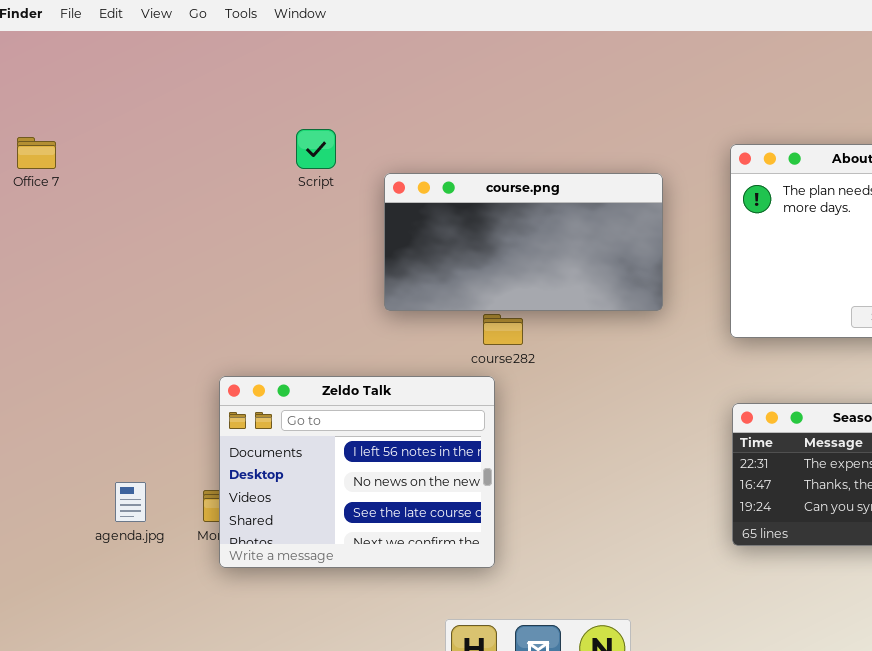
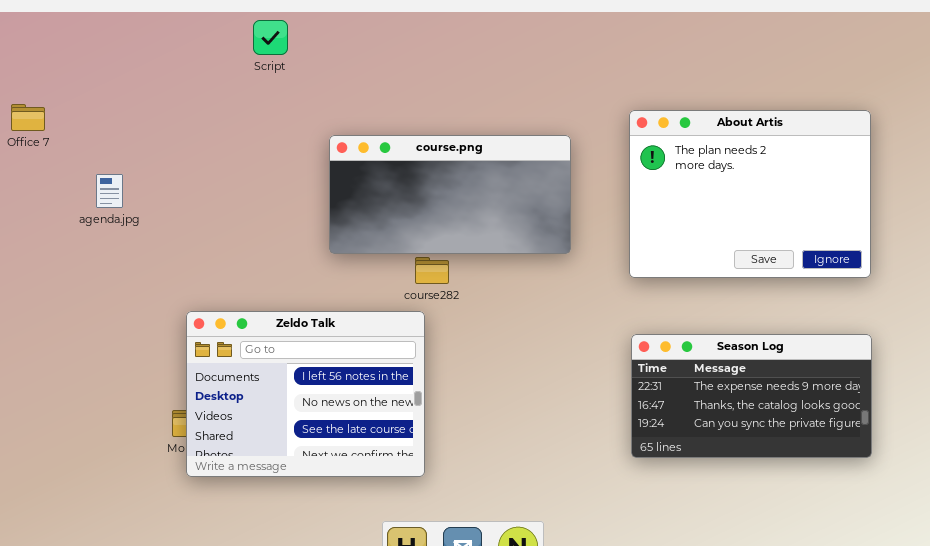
Script: [296,129,336,169] -> [253,20,288,55], moved
agenda.jpg: [115,482,146,522] -> [96,174,123,208], moved

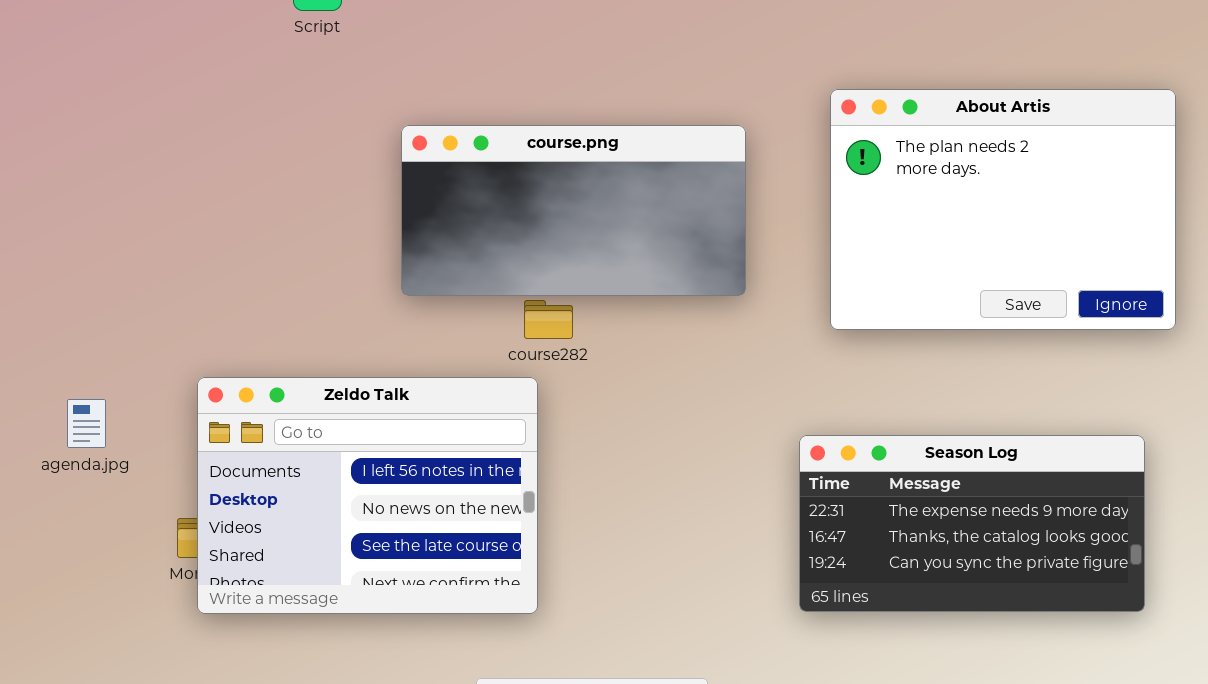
agenda.jpg: [96,174,123,208] -> [67,399,106,448], moved
Season Log: [631,334,872,458] -> [799,435,1145,612], moved

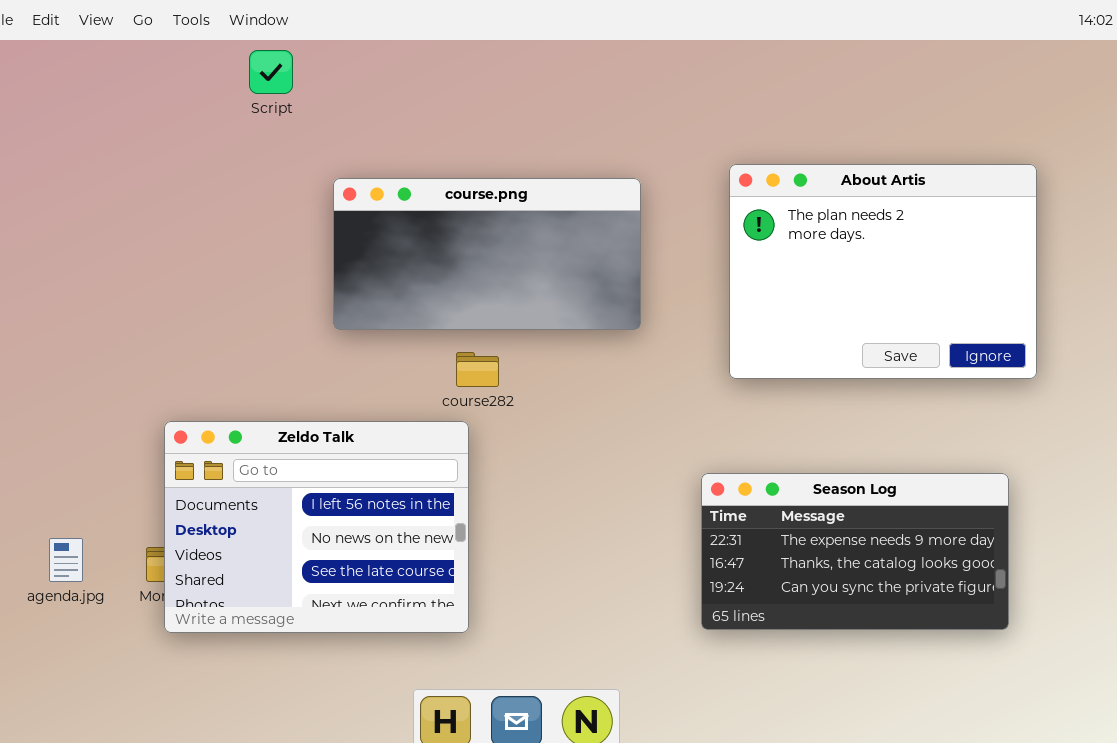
course.png: [401,125,746,296] -> [333,178,641,330], moved
agenda.jpg: [67,399,106,448] -> [49,538,83,582], moved

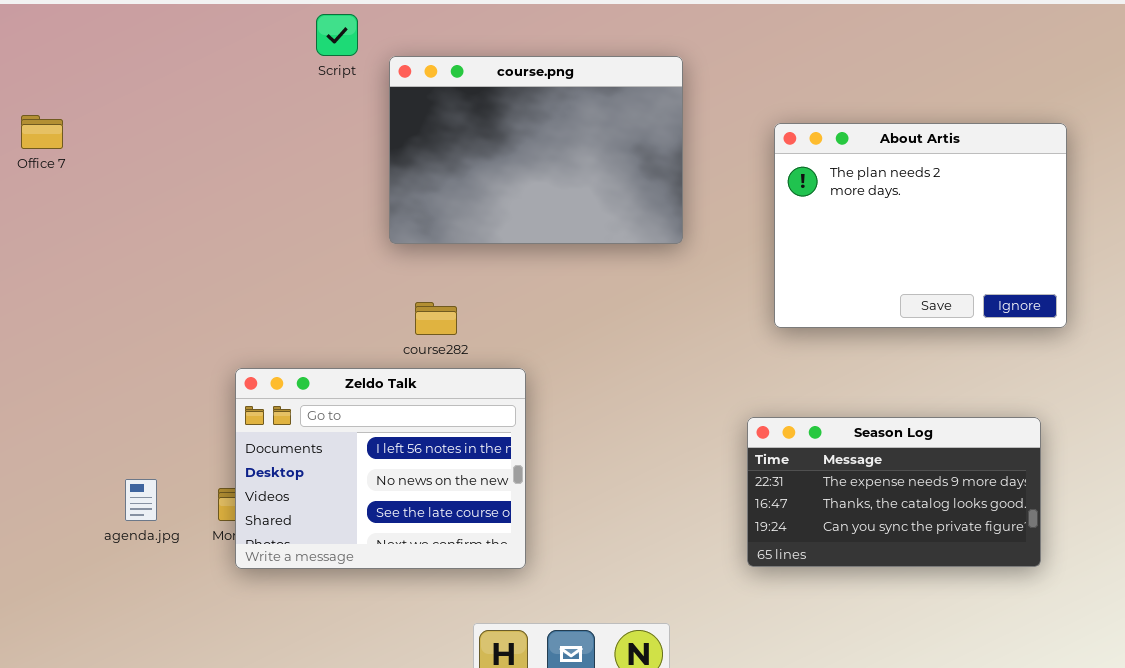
course.png: [333,178,641,330] -> [389,56,683,244], moved, resized
course282: [456,352,499,387] -> [415,302,457,335], moved

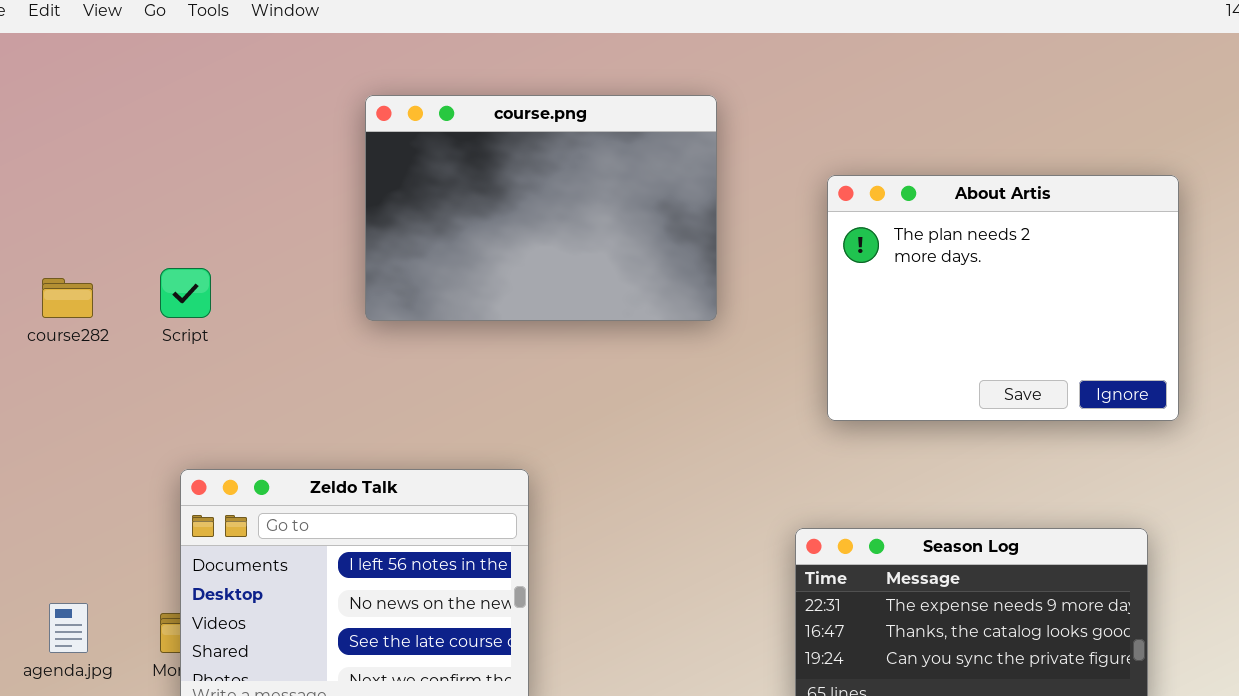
Script: [316,14,358,56] -> [160,268,211,318], moved
course282: [415,302,457,335] -> [42,278,93,318], moved

